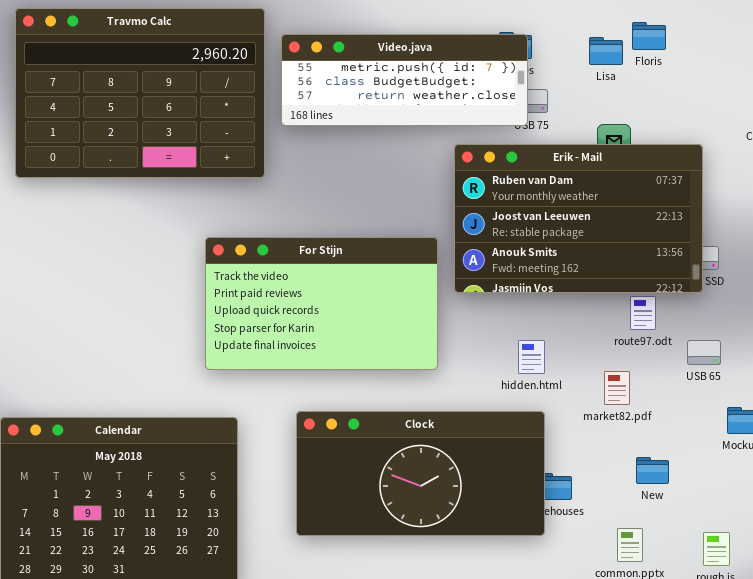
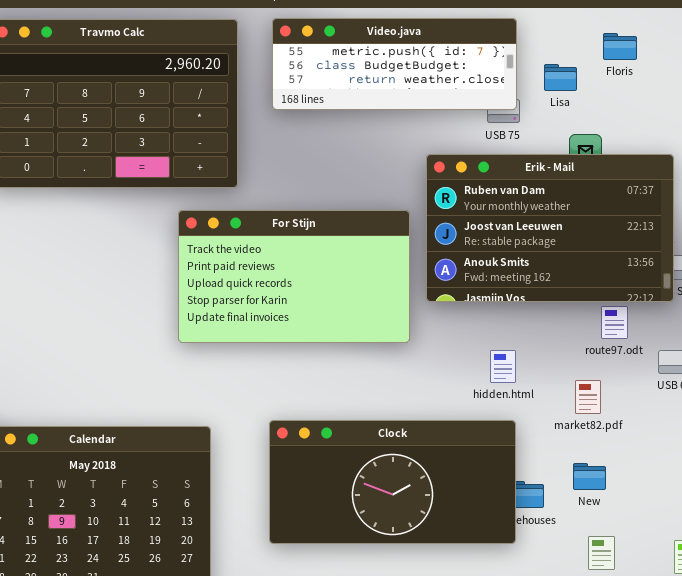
Video.java: [281,34,528,126] -> [272,18,517,110], moved
Lisa: [589,37,623,65] -> [544,64,577,91], moved
For Stijn: [205,237,438,370] -> [178,210,410,343], moved
New: [636,457,669,484] -> [573,463,606,490], moved

